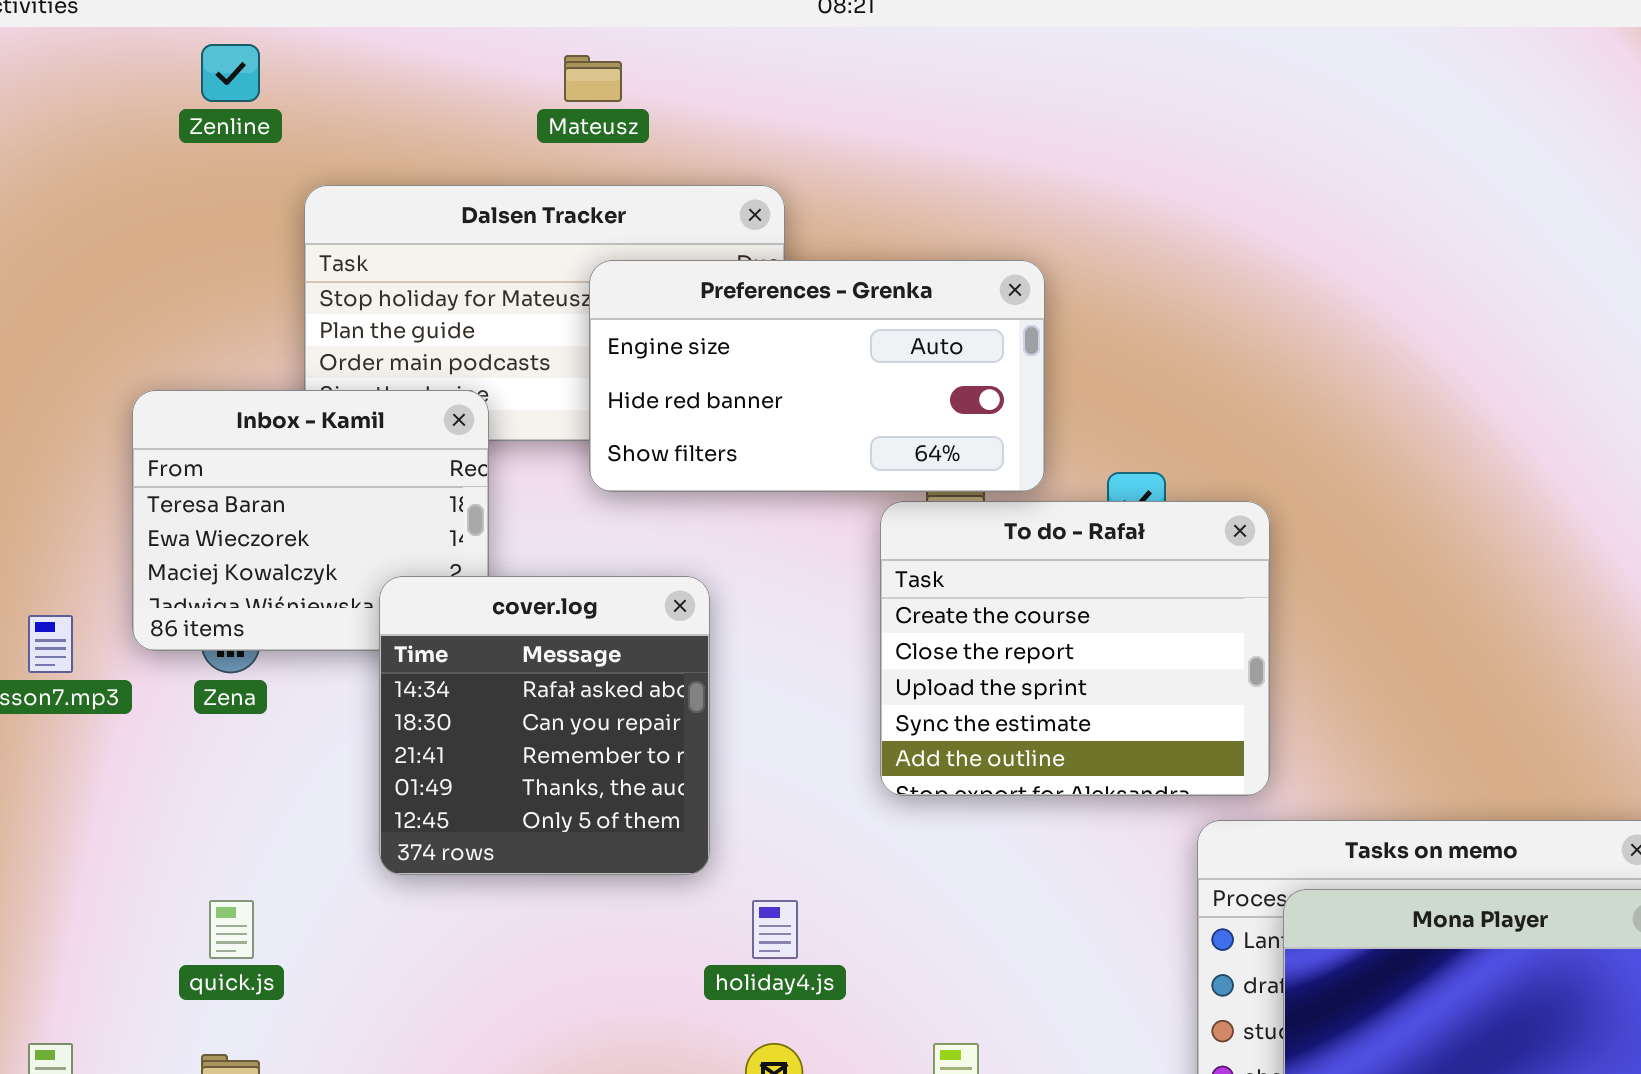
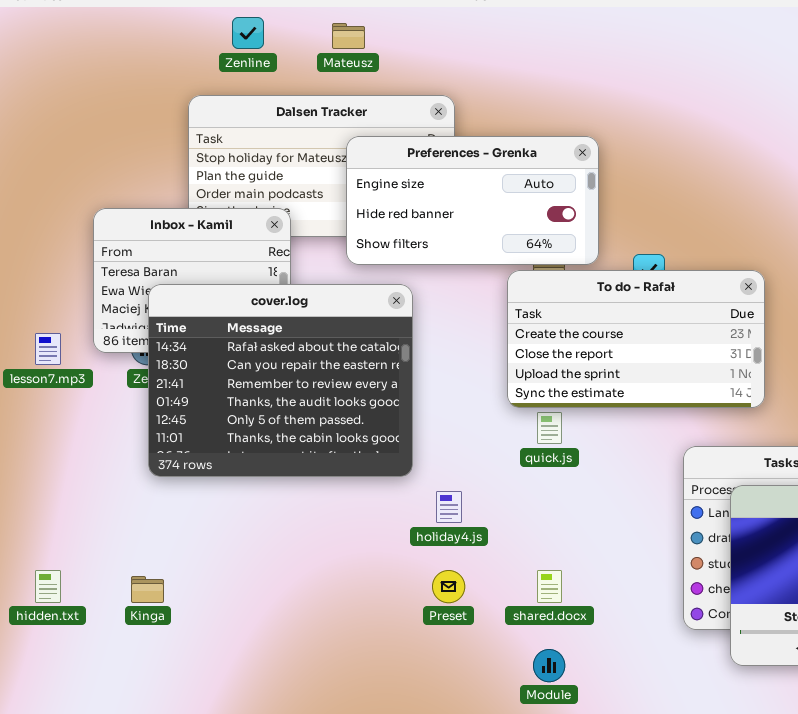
Zenline: [201,44,260,102] -> [232,17,264,49], moved
To do - Rafał: [880,501,1270,796] -> [507,270,765,408], resized
cover.log: [379,576,710,875] -> [148,284,413,477], resized
quick.js: [209,900,254,959] -> [537,412,562,444], moved

